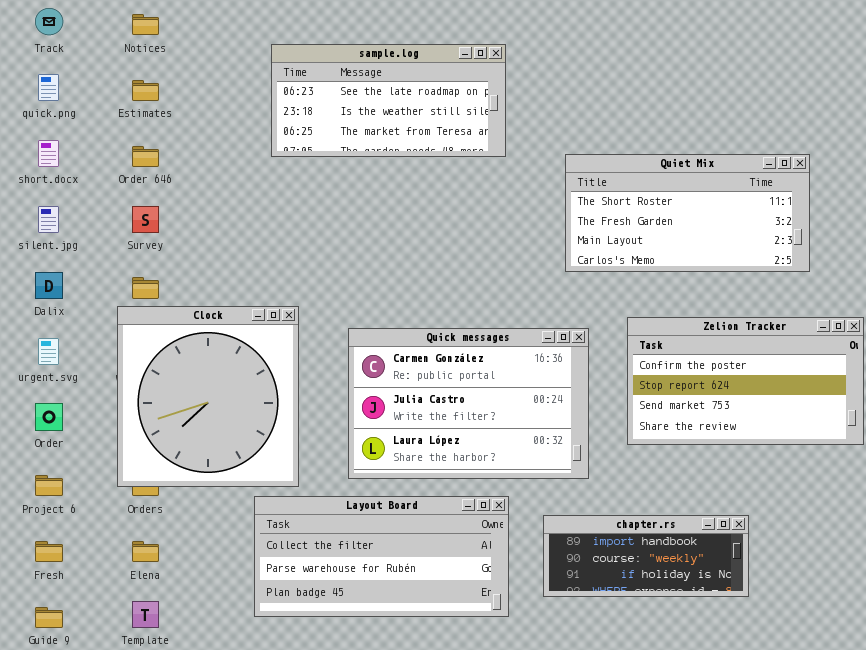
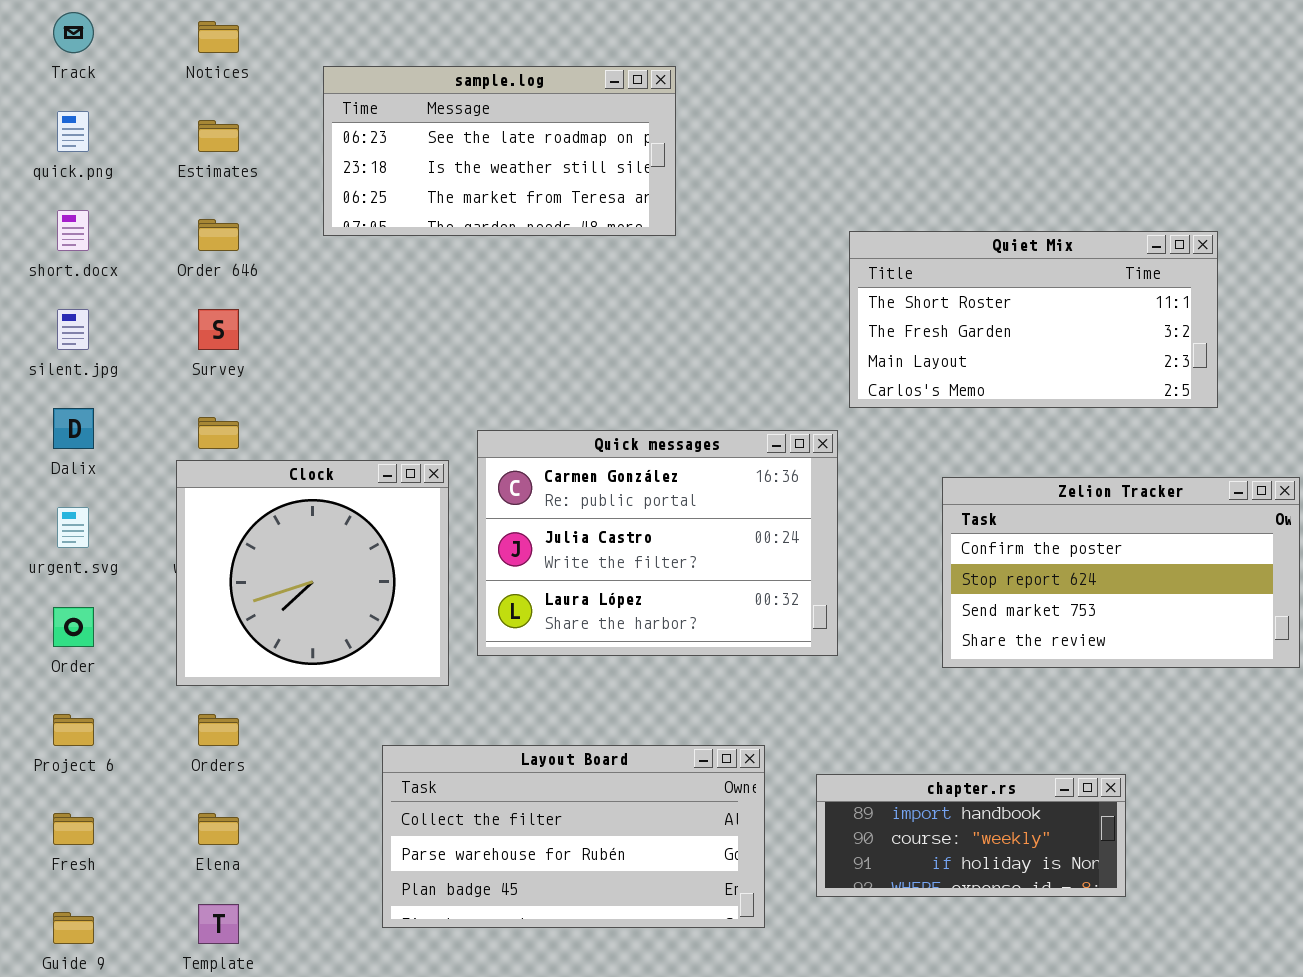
sample.log: [271,44,506,157] -> [323,66,676,236], moved
Clock: [117,306,299,487] -> [176,460,449,686], resized
Quick messages: [348,328,589,479] -> [477,430,838,656], moved

